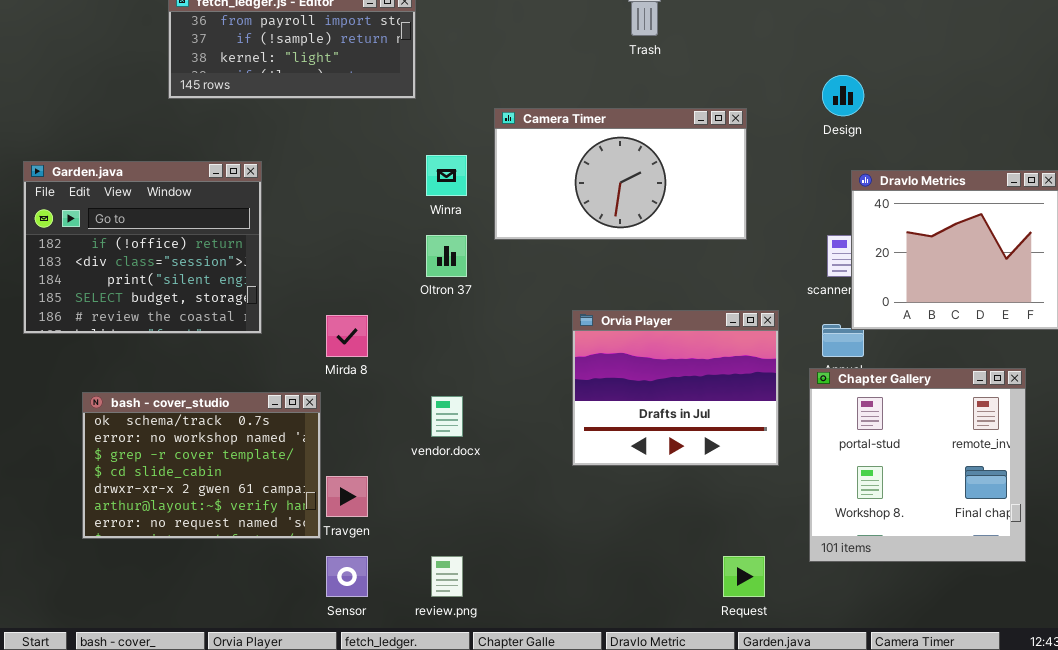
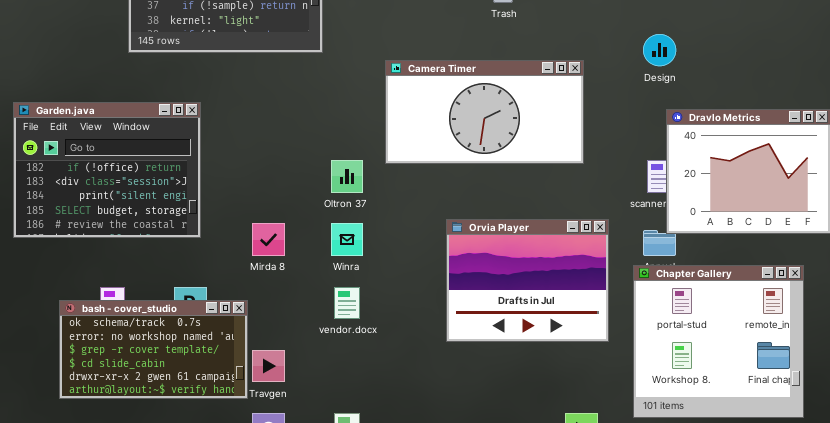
Winra: [426,155,467,196] -> [331,223,363,256], moved
bash - cover_studio: [82,392,321,539] -> [59,300,248,399], resized

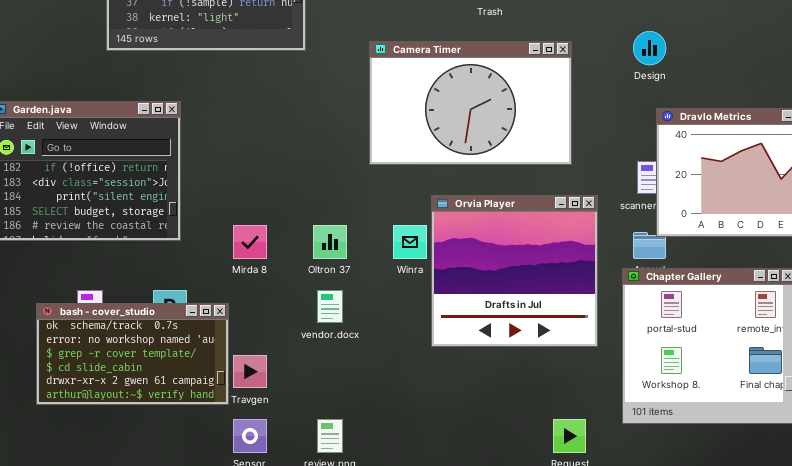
Camera Timer: [385,60,584,164] -> [369,41,572,165], resized
Oltron 37: [331,160,363,193] -> [313,225,347,259], moved
Orvia Player: [446,219,609,342] -> [431,195,598,347], resized
Winra: [331,223,363,256] -> [393,225,427,259], moved

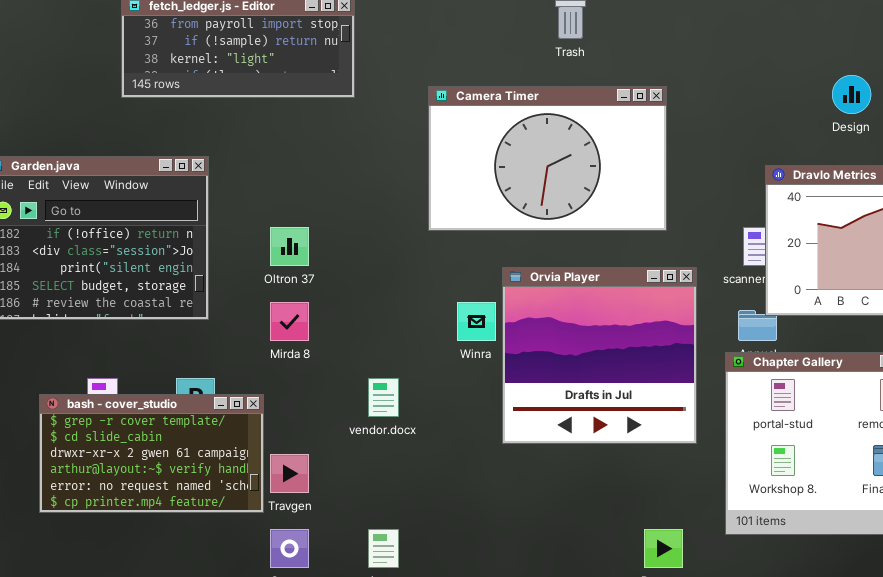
Design: [633,31,666,65] -> [832,75,871,114], moved
Oltron 37: [313,225,347,259] -> [270,227,309,266], moved
bash - cover_studio: [36,303,229,405] -> [39,394,264,513], scrolled down 2 rows

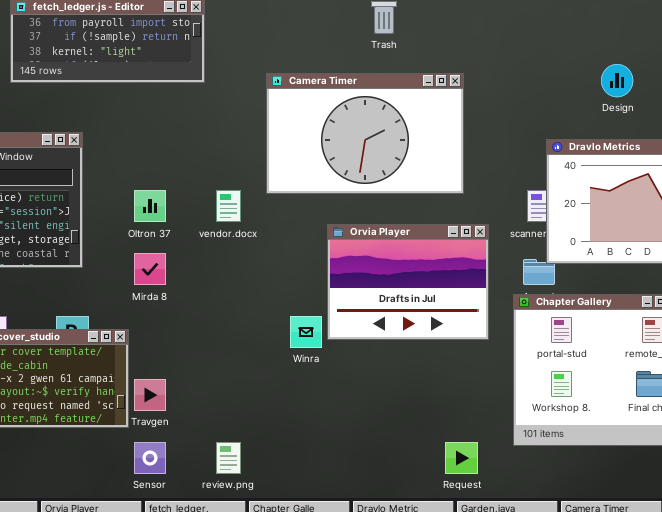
Orvia Player: [502,267,697,444] -> [327,224,489,340], resized
Winra: [457,302,496,341] -> [290,316,322,348], moved
vendor.docx: [368,378,399,417] -> [216,190,241,222], moved

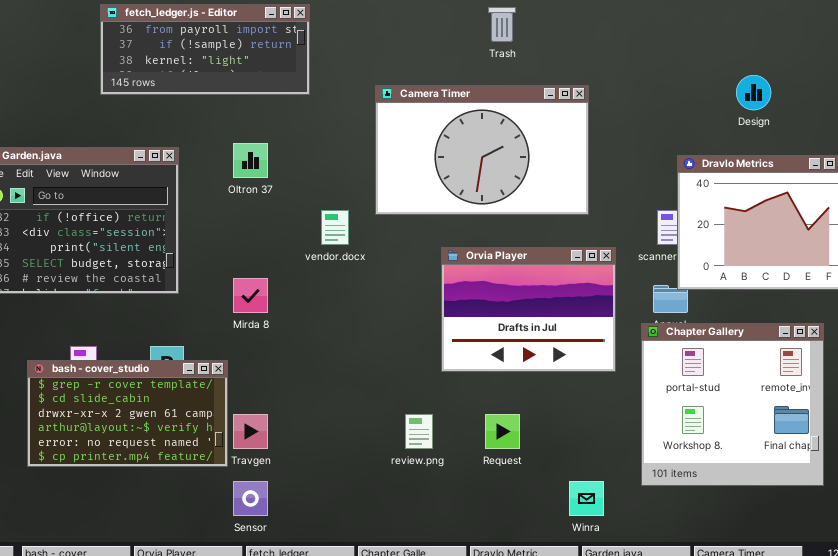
Oltron 37: [134,190,166,222] -> [233,143,268,178], moved
Winra: [290,316,322,348] -> [569,481,604,516], moved
review.png: [216,442,241,474] -> [405,414,433,449], moved
Request: [445,442,478,474] -> [485,414,520,449], moved

